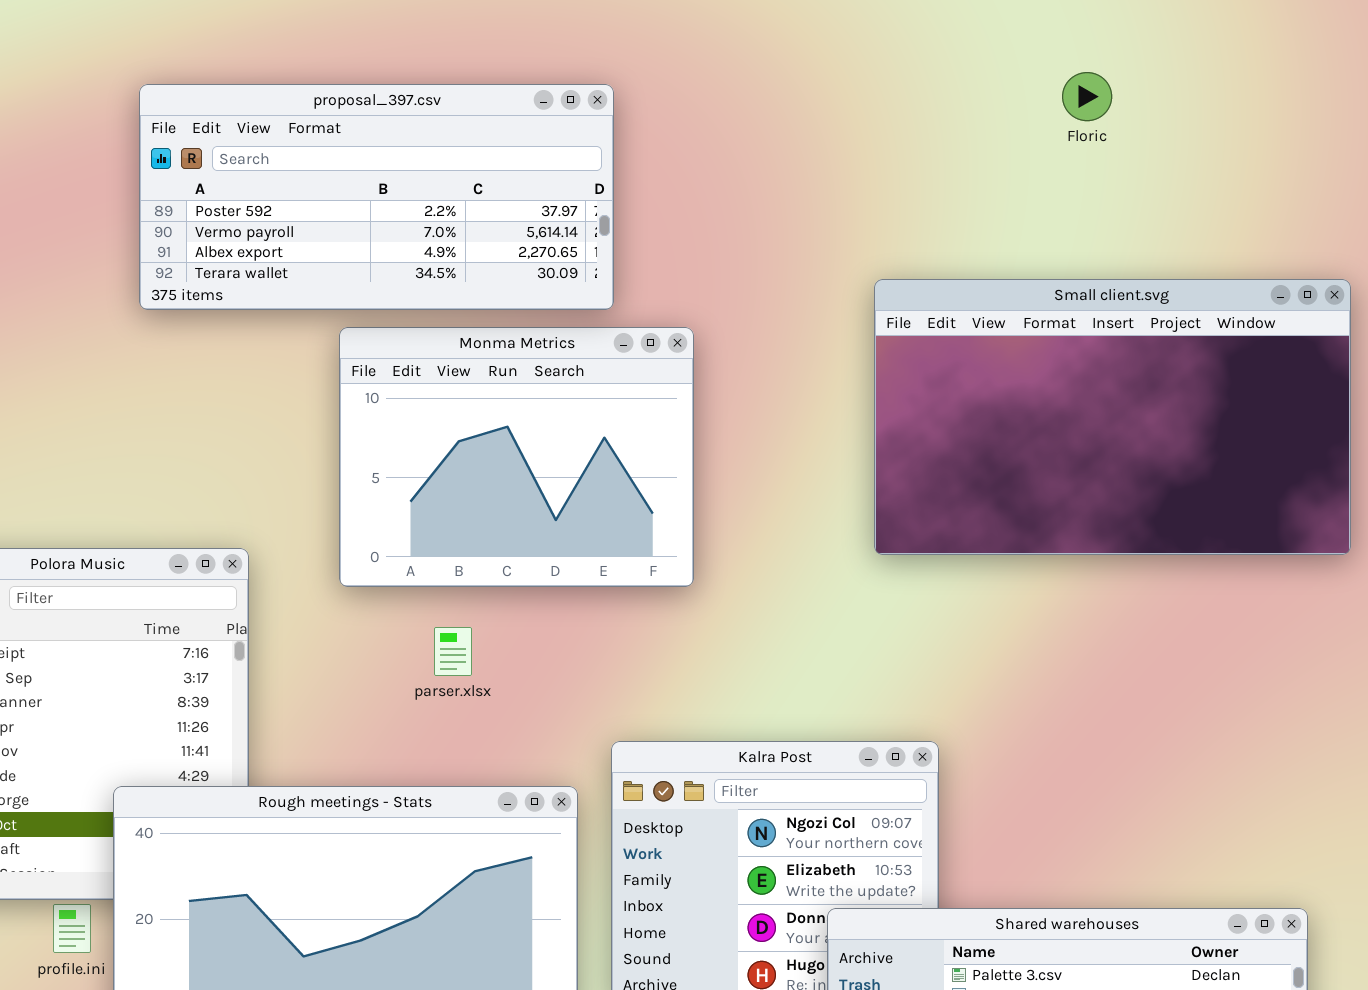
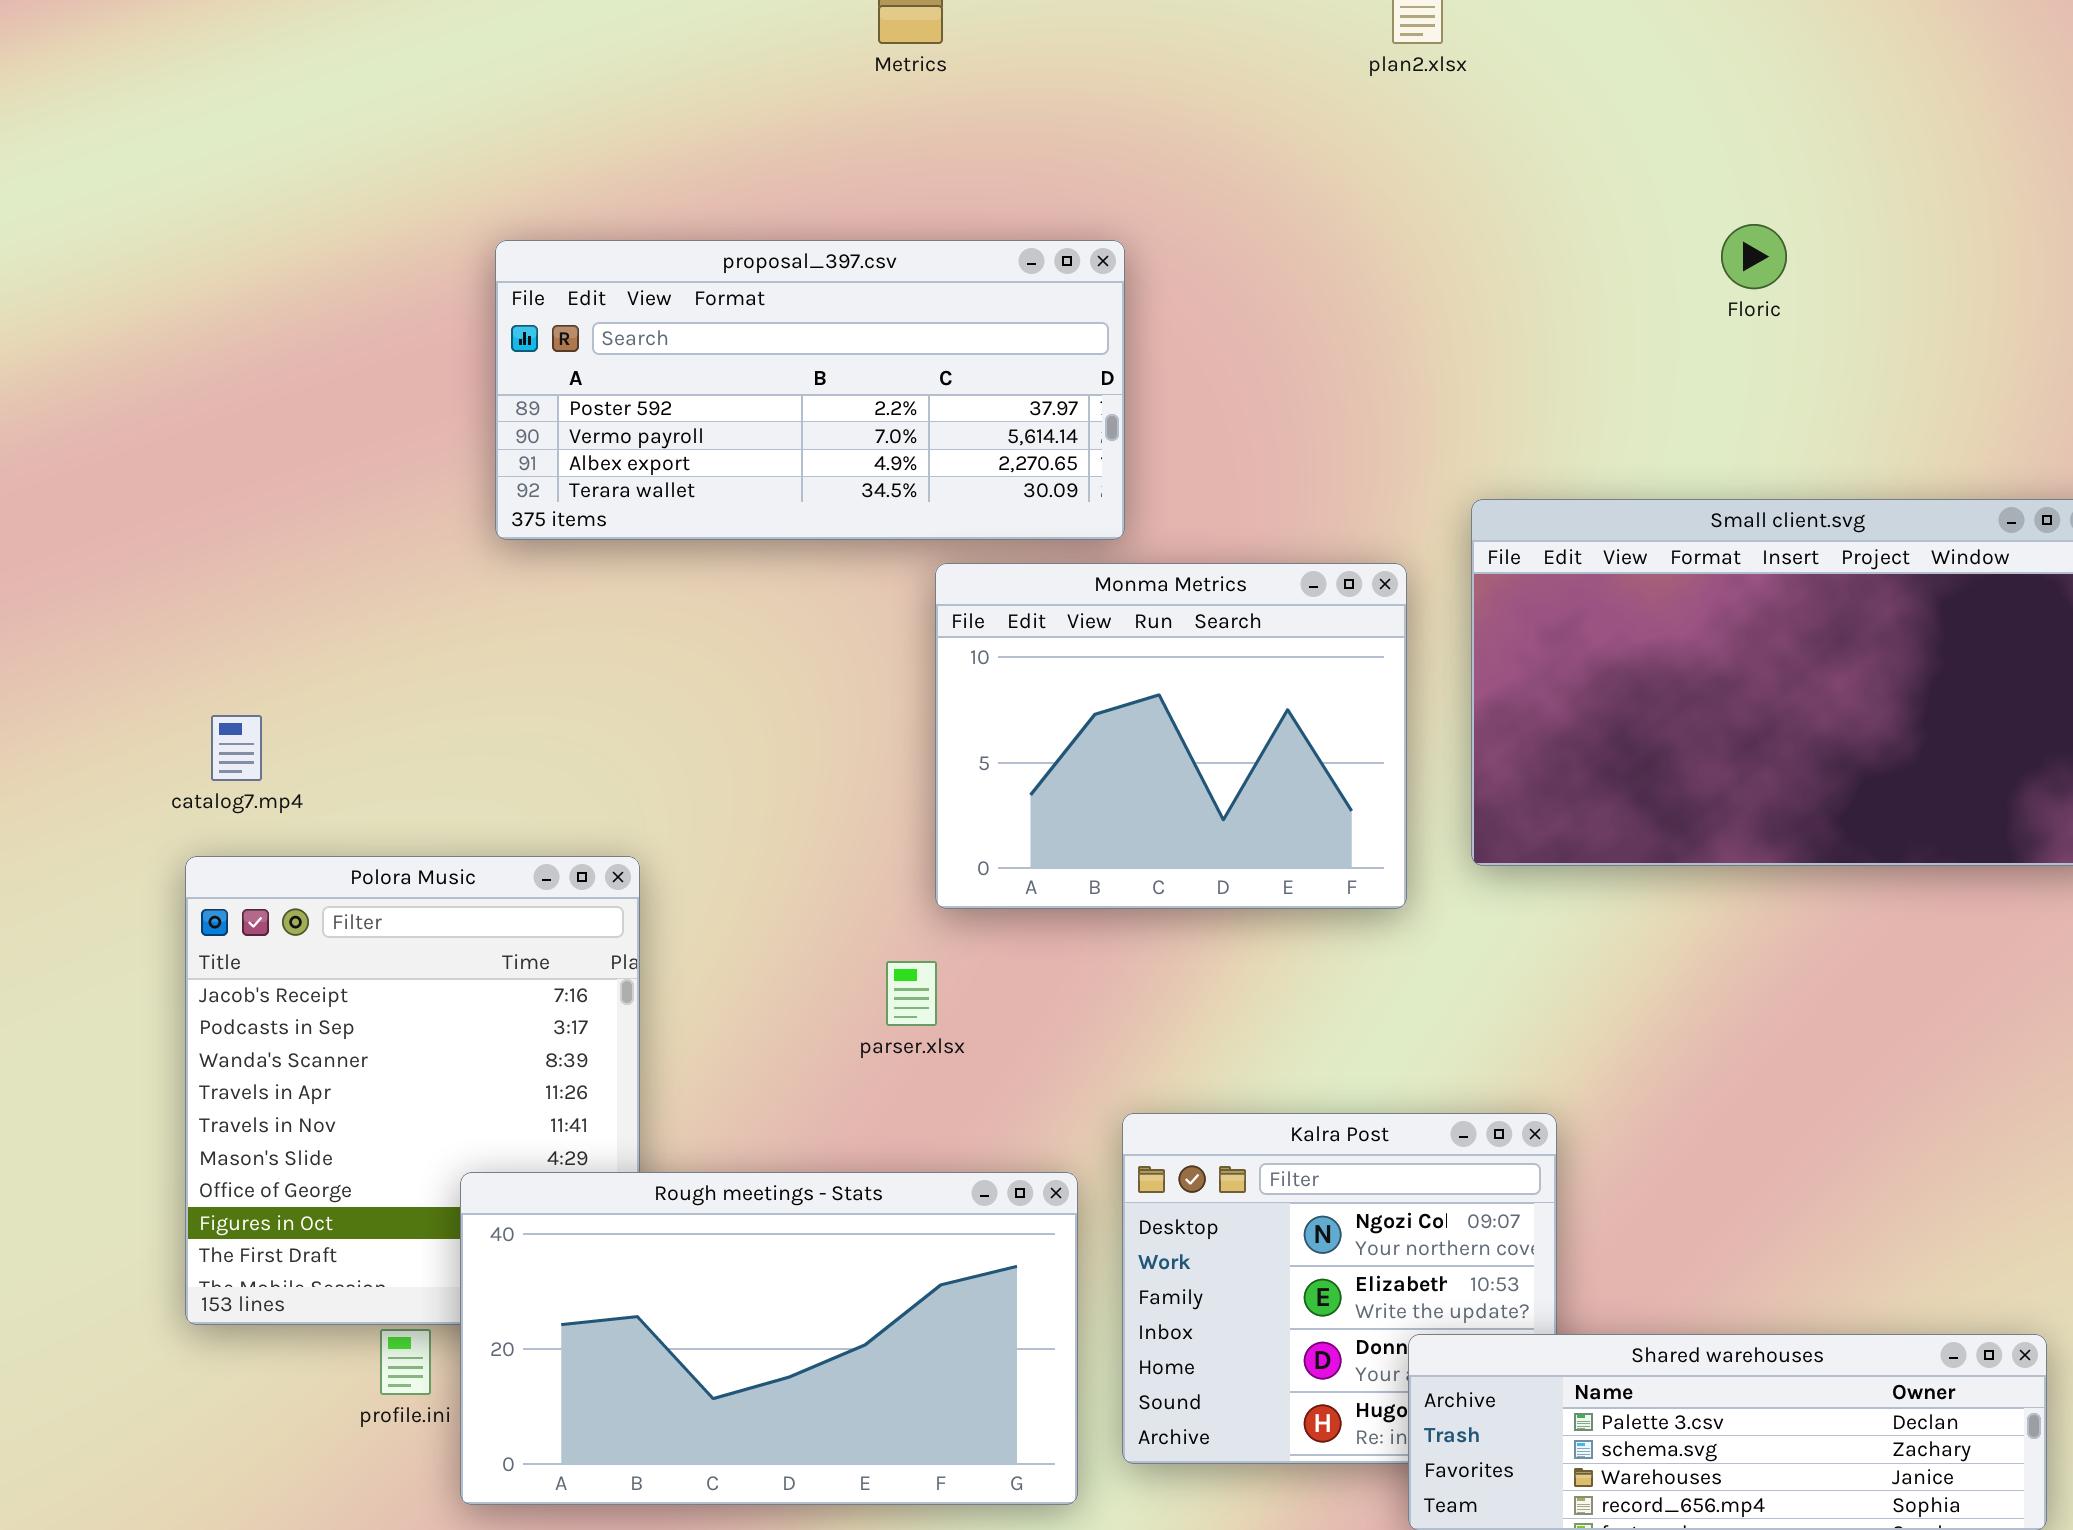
Monma Metrics: [339,327,694,587] -> [935,563,1407,909], moved

